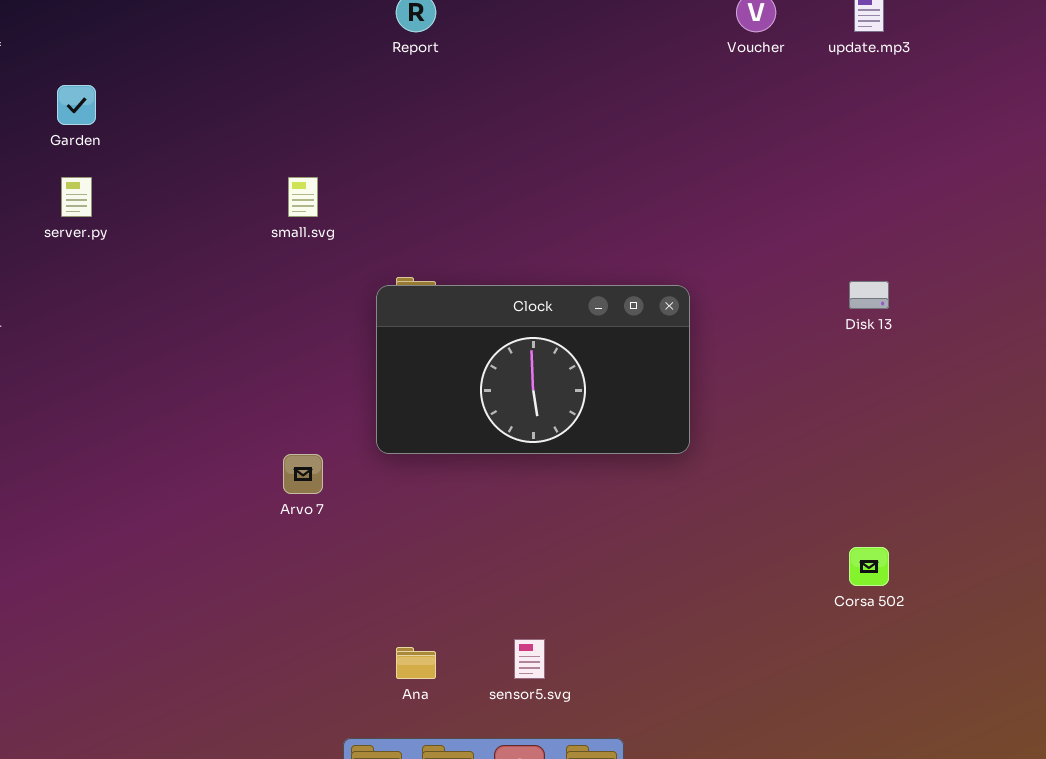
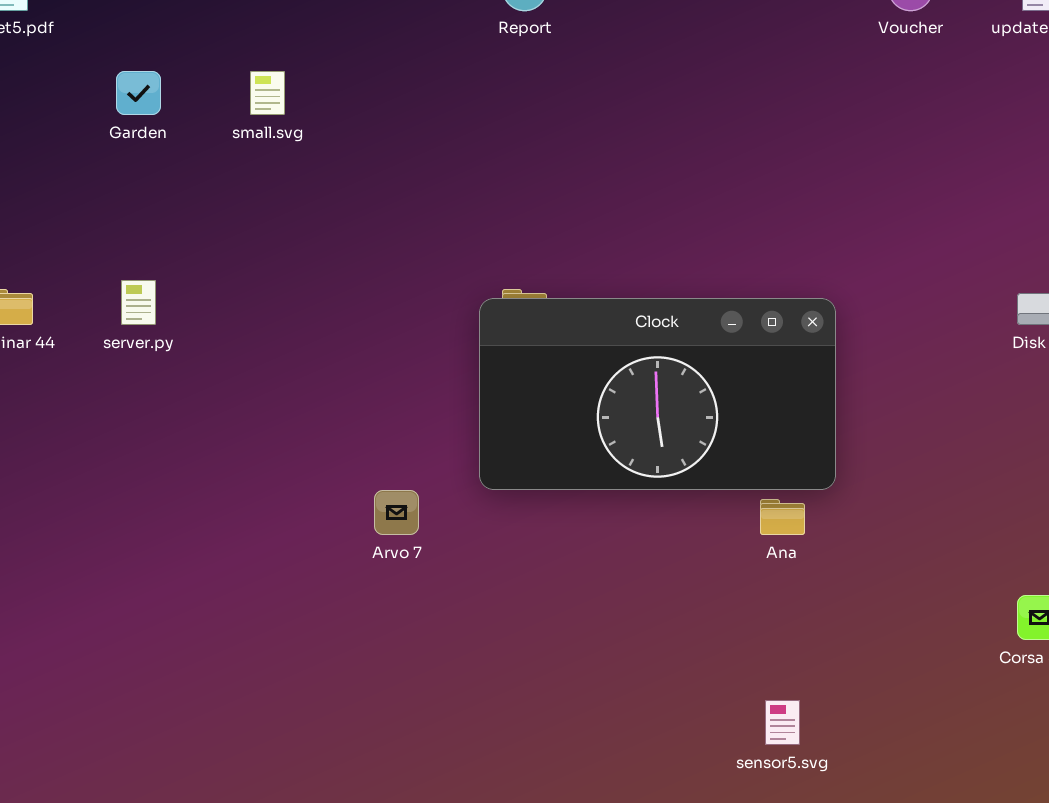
server.py: [61,177,92,217] -> [121,280,156,325], moved
small.svg: [288,177,318,217] -> [250,71,285,115], moved
sensor5.svg: [514,639,545,679] -> [765,700,800,745], moved
Ana: [396,647,436,679] -> [760,499,805,535], moved

